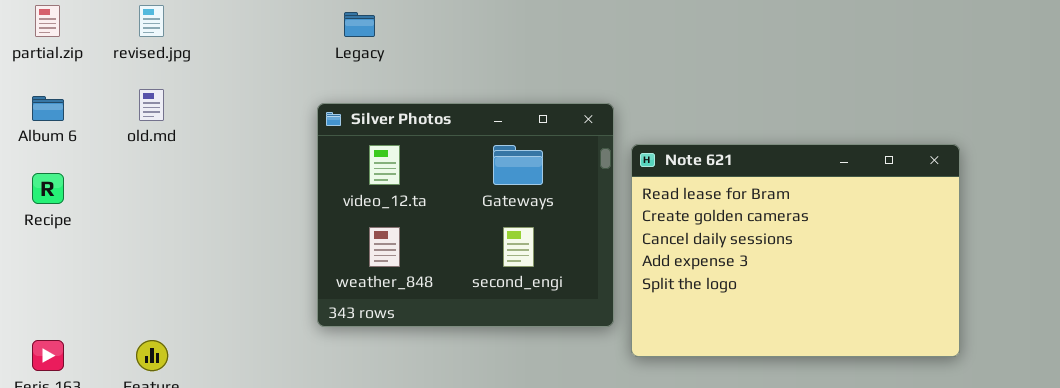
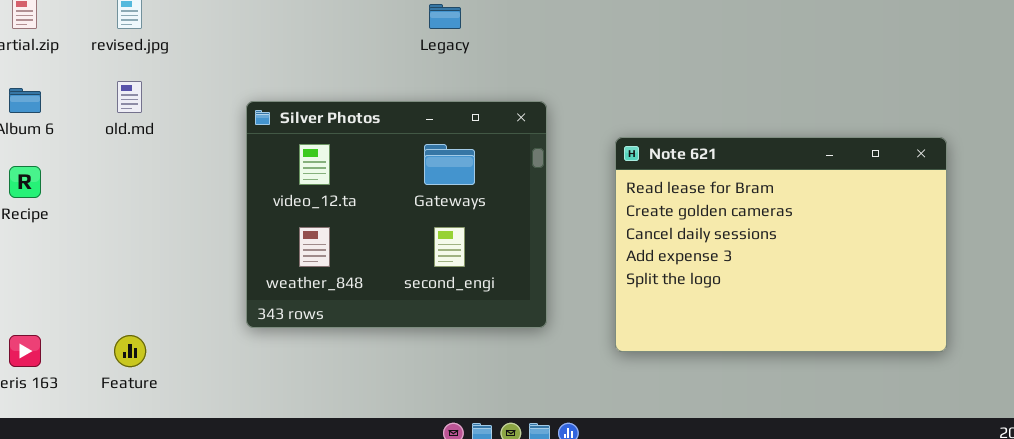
Legacy: [344,12,375,37] -> [429,4,461,29], moved
Silver Photos: [317,103,614,327] -> [246,101,547,328], moved

